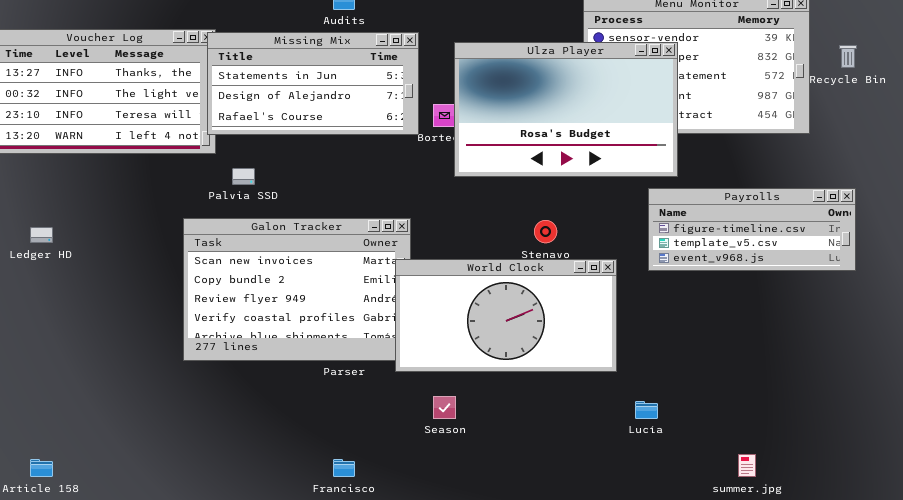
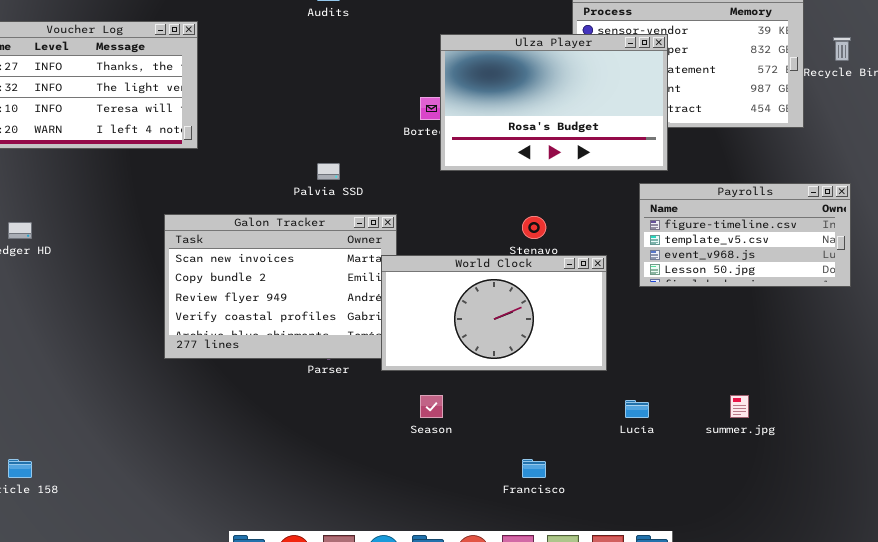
Missing Mix: [207,32,419,135] -> none, closed
Palvia SSD: [232,168,255,185] -> [317,163,340,180], moved
Payrolls: [648,188,856,271] -> [639,183,851,287], resized
summer.jpg: [738,454,756,477] -> [730,395,749,418], moved
Francisco: [333,459,355,477] -> [522,459,546,478], moved

